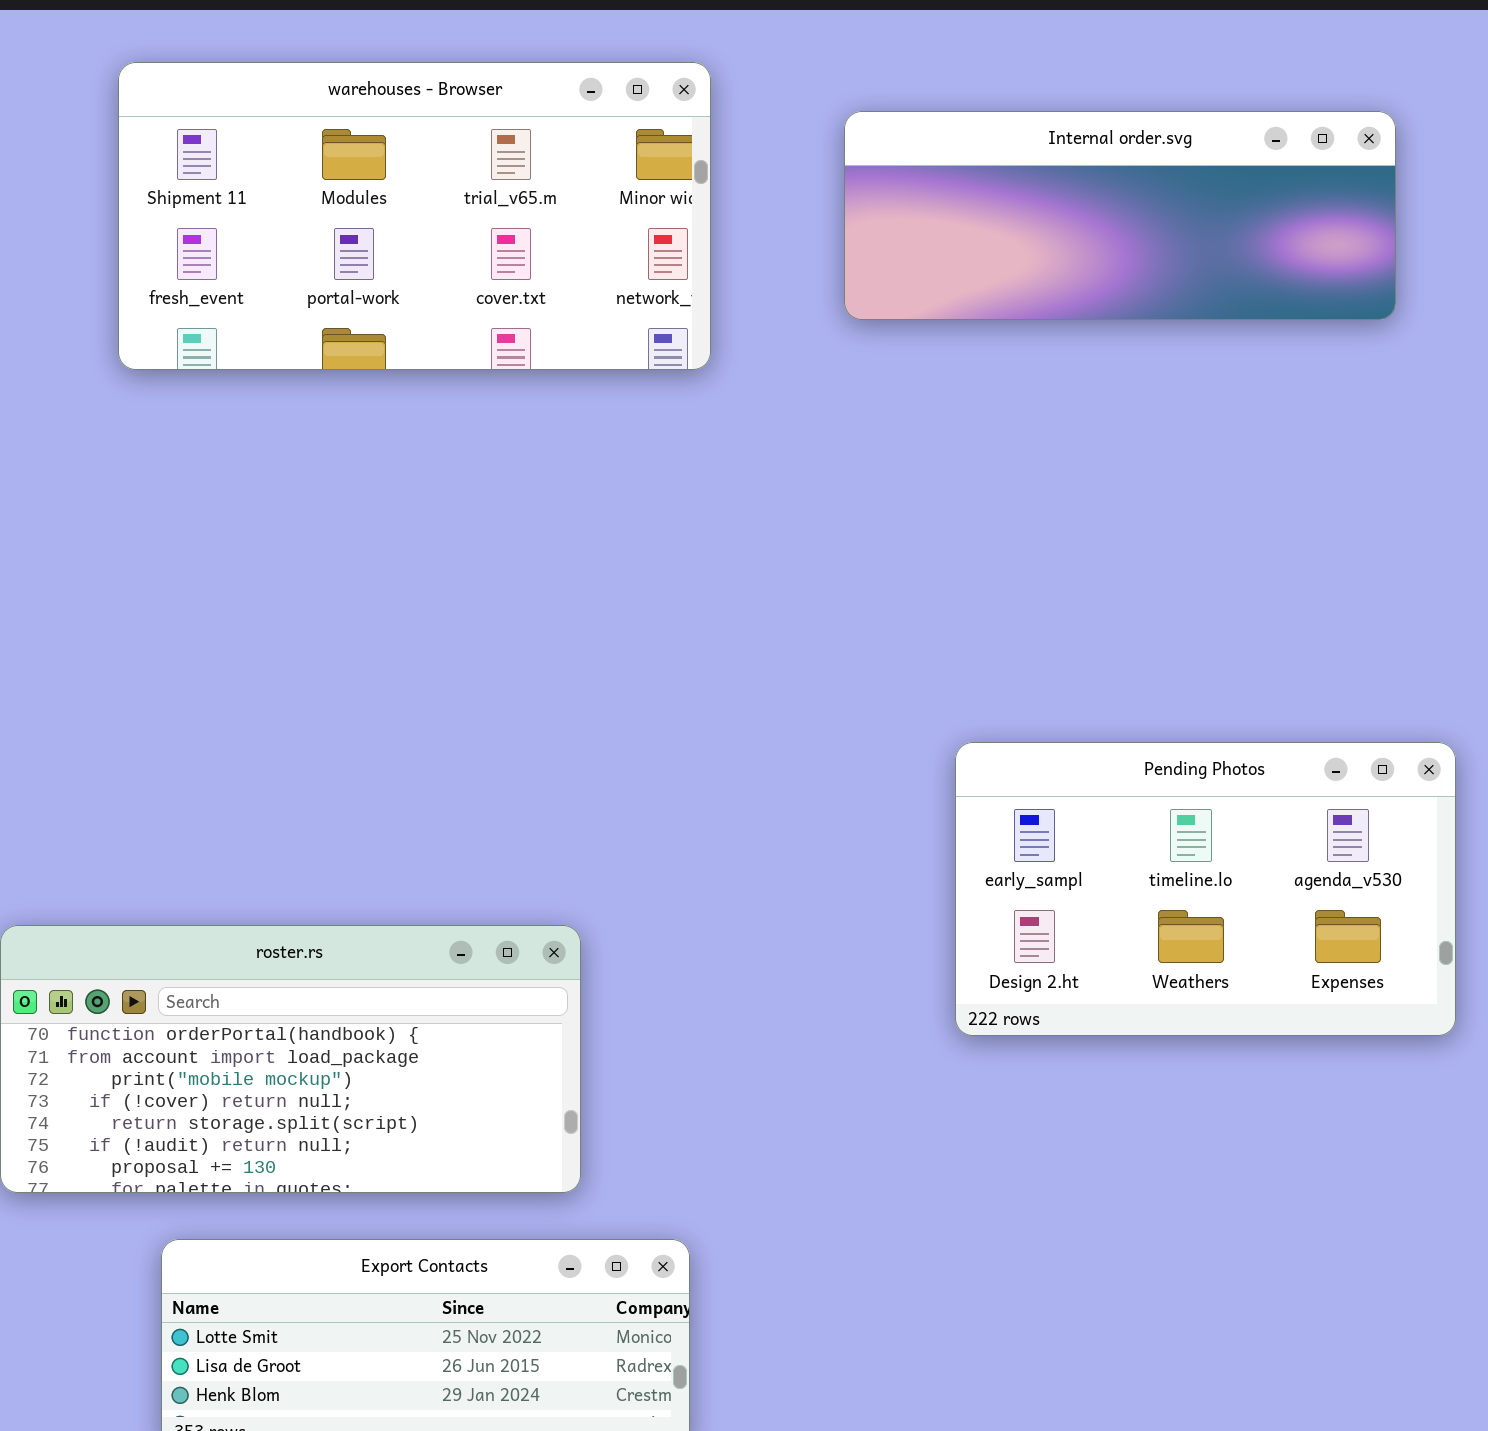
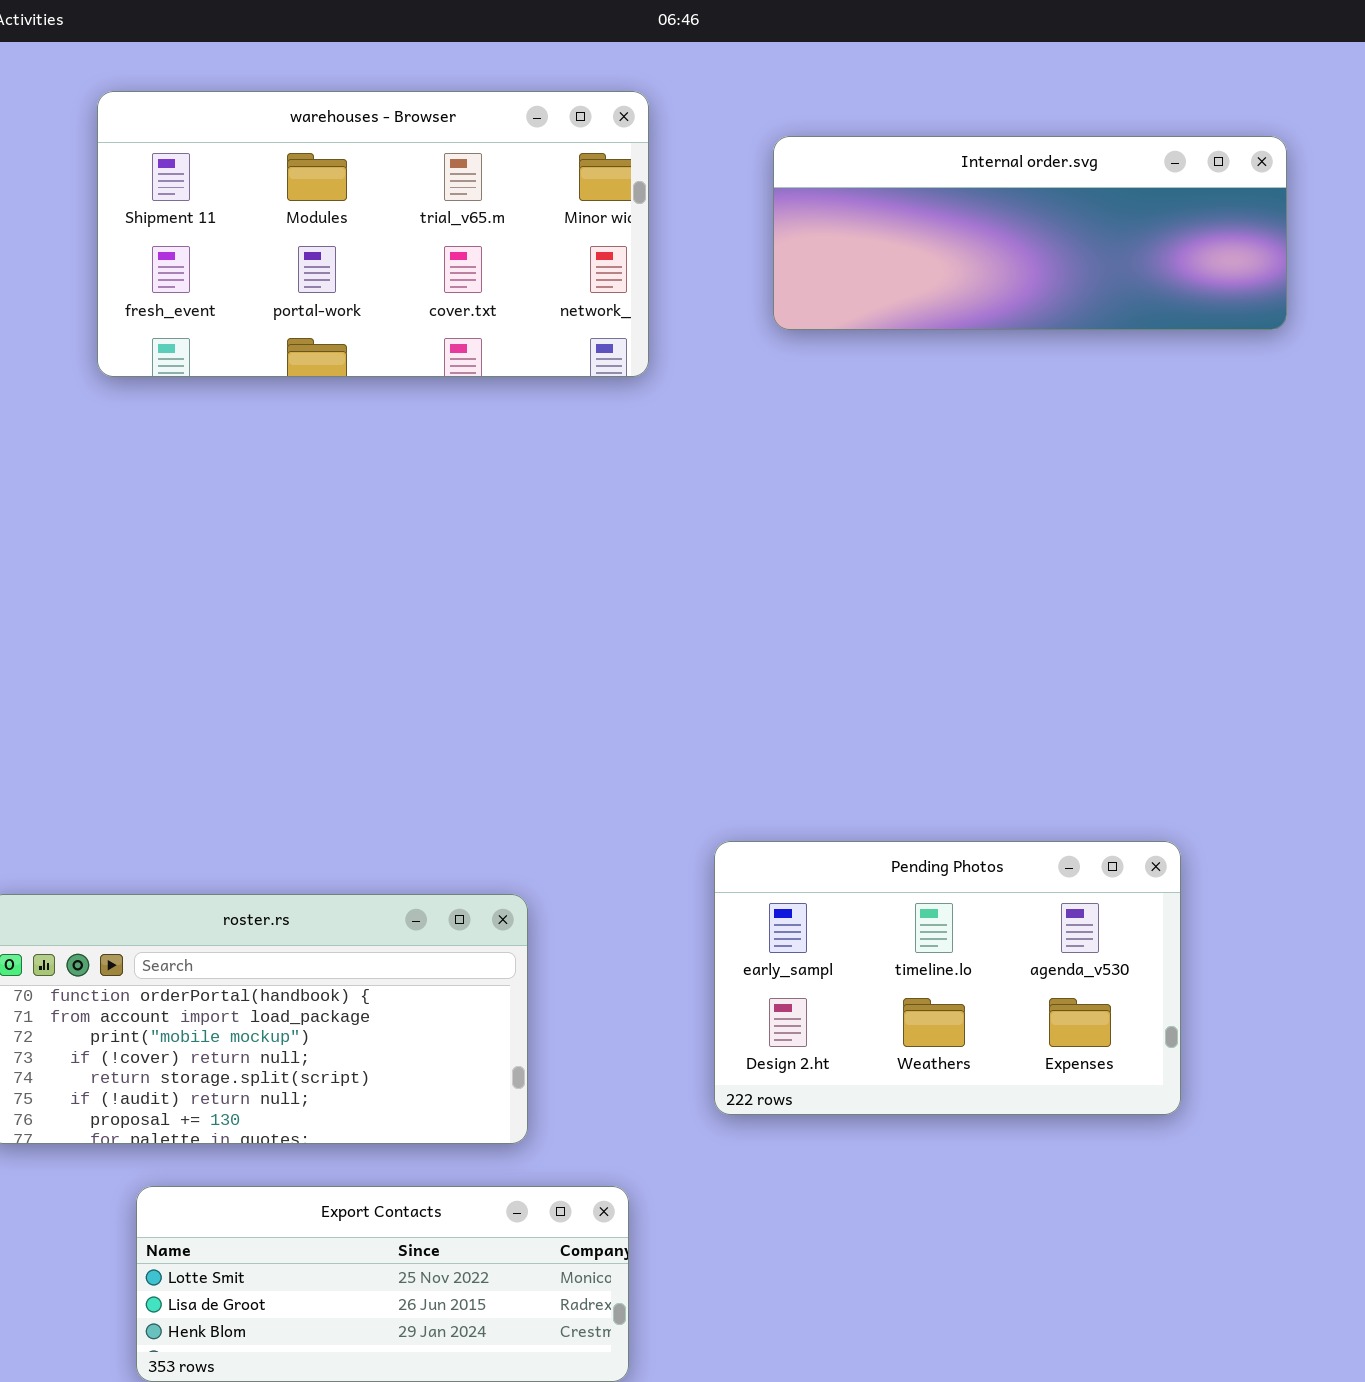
Pending Photos: [955,742,1456,1036] -> [714,841,1181,1115], moved

